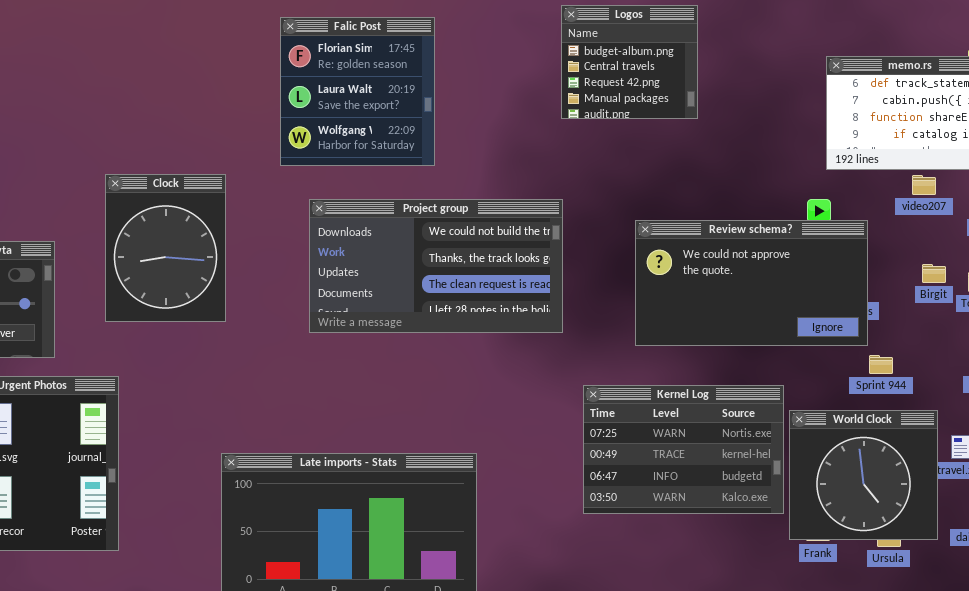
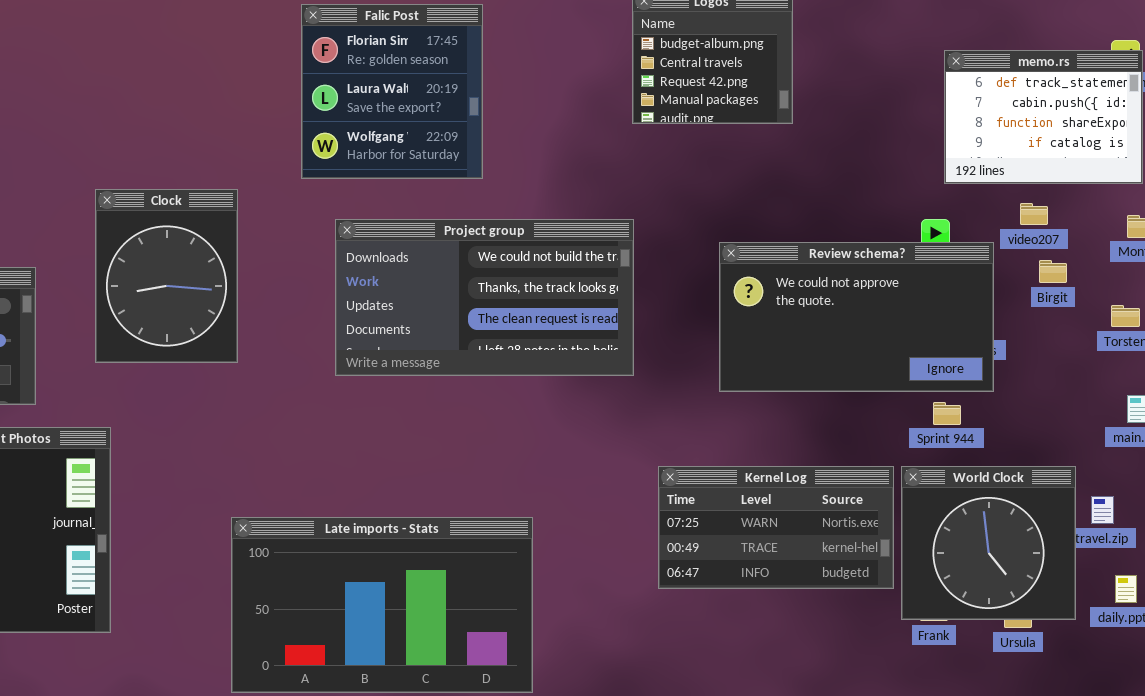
video207: [912,175,936,195] -> [1020,203,1048,225], moved
Birgit: [922,264,946,283] -> [1039,260,1067,283], moved
Sprint 944: [869,355,893,374] -> [933,402,961,425], moved
Kernel Log: [583,385,784,514] -> [658,466,894,589], resized

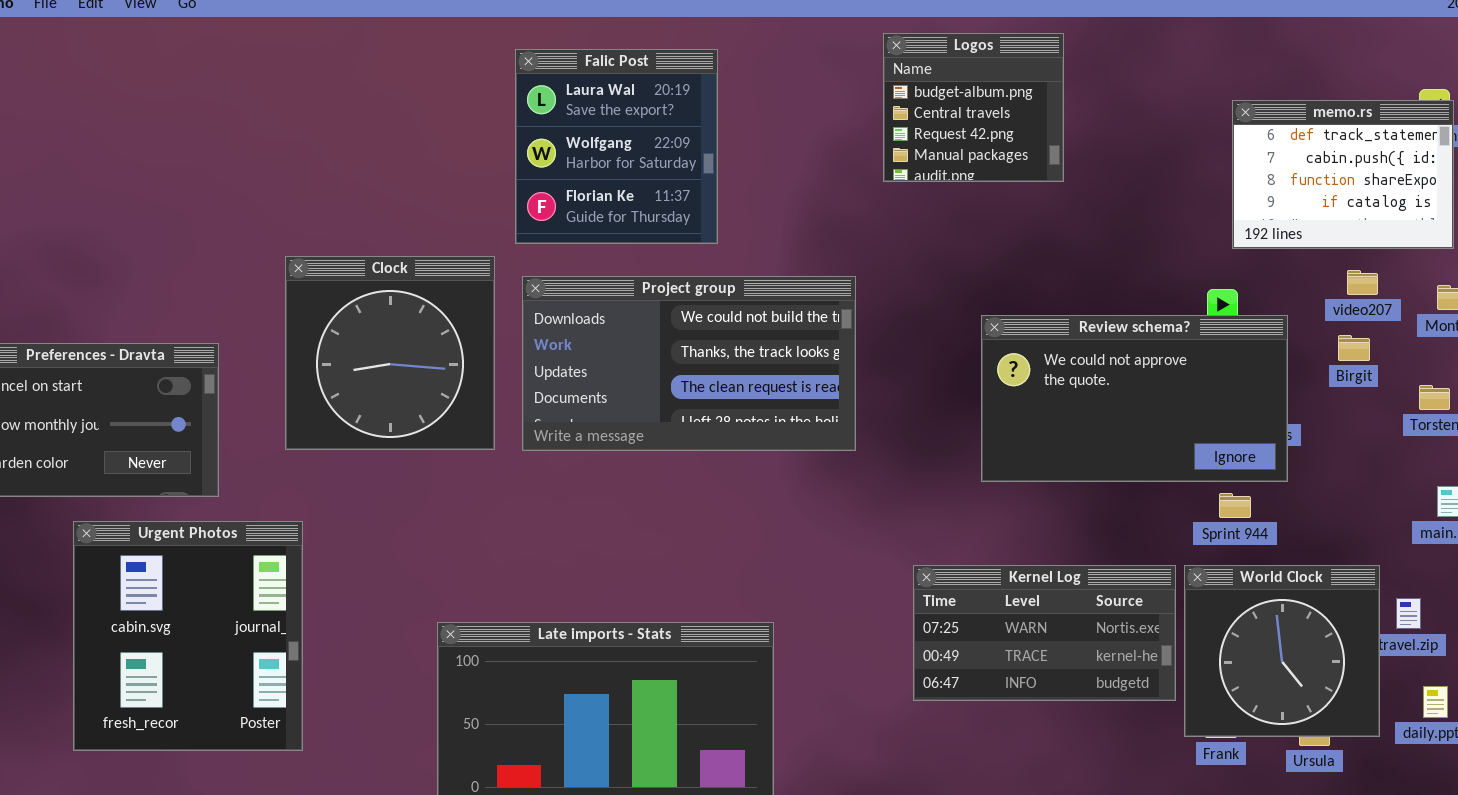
Falic Post: [301,4,483,179] -> [515,49,718,244], scrolled down 1 row
Clock: [95,189,238,363] -> [285,256,495,450], resized
video207: [1020,203,1048,225] -> [1347,270,1378,295], moved
Project group: [335,219,634,376] -> [522,276,856,451], moved

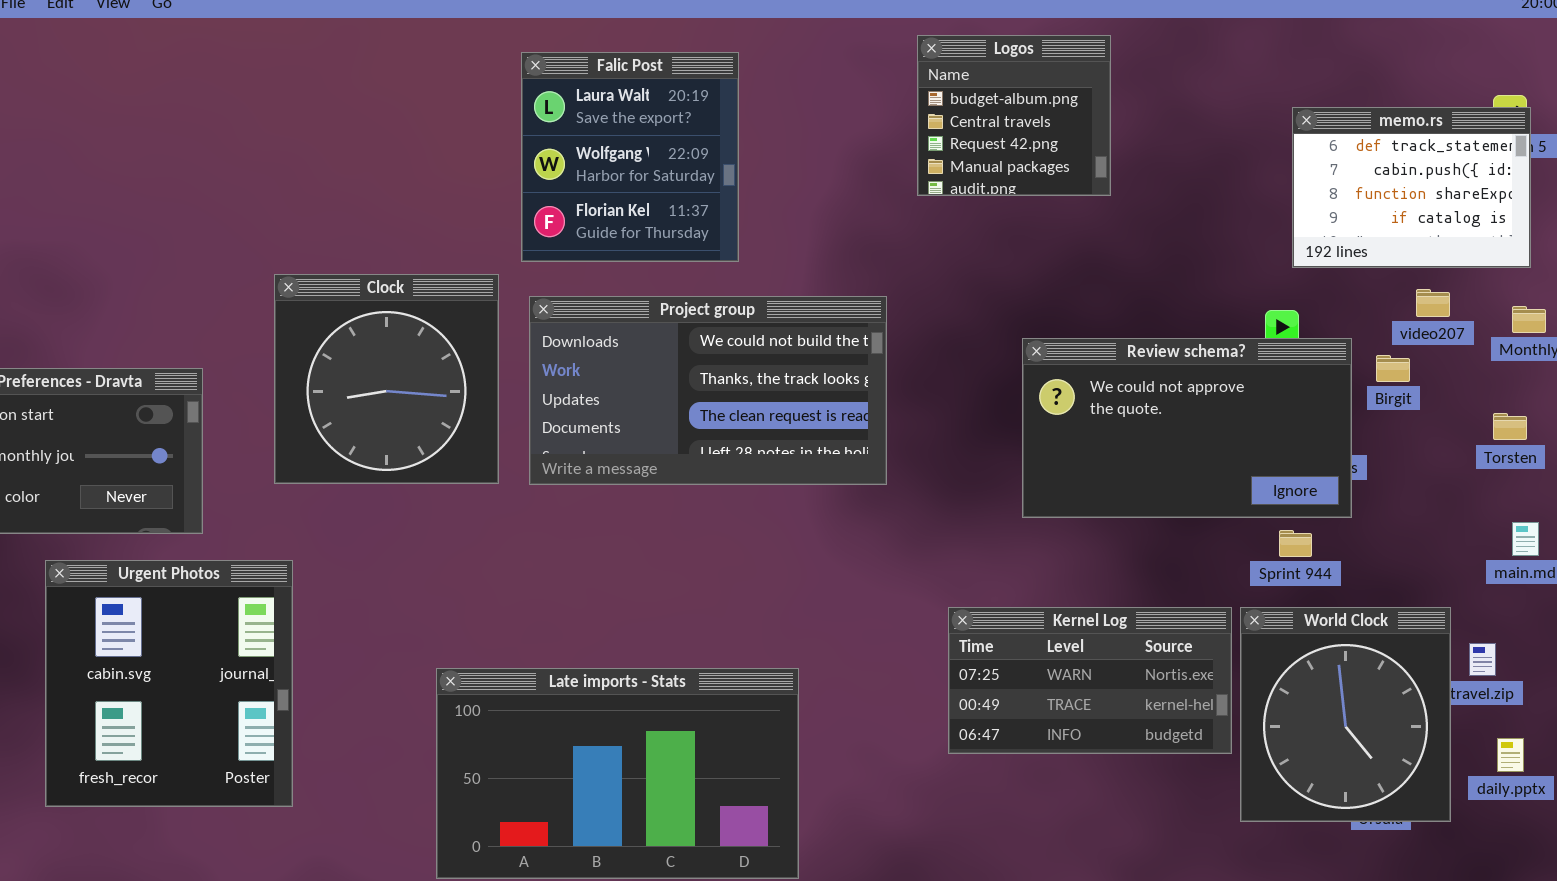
Birgit: [1338,335,1370,361] -> [1376,355,1410,382], moved
World Clock: [1184,565,1380,737] -> [1240,607,1451,822], resized

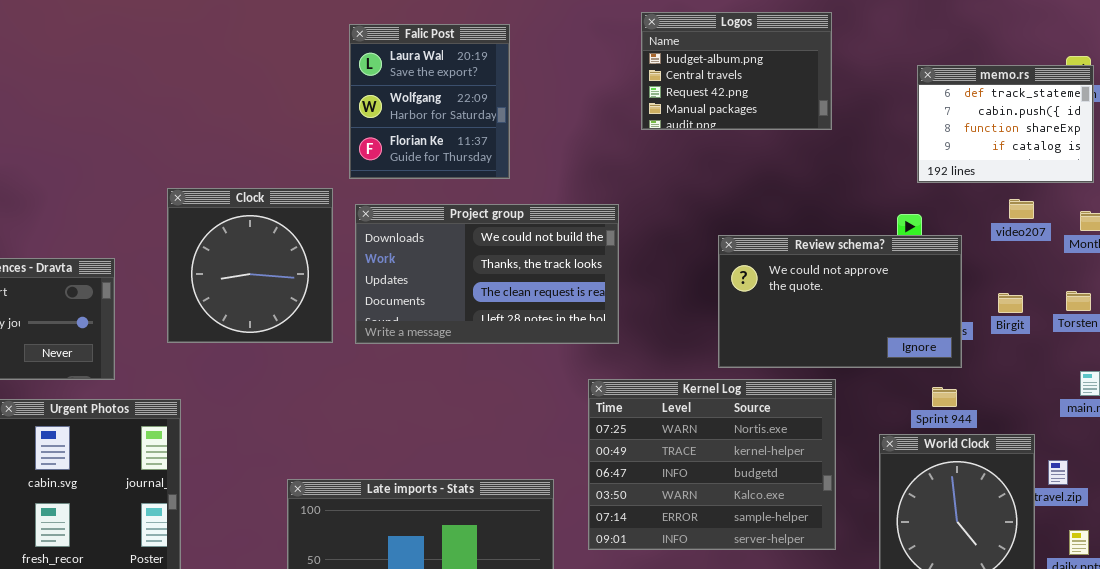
Logos: [917,35,1111,196] -> [641,12,832,130], resized
Birgit: [1376,355,1410,382] -> [998,293,1023,313], moved
Sprint 944: [1279,530,1312,557] -> [932,387,957,407], moved
Kernel Log: [948,607,1232,754] -> [588,379,836,550], moved, resized

